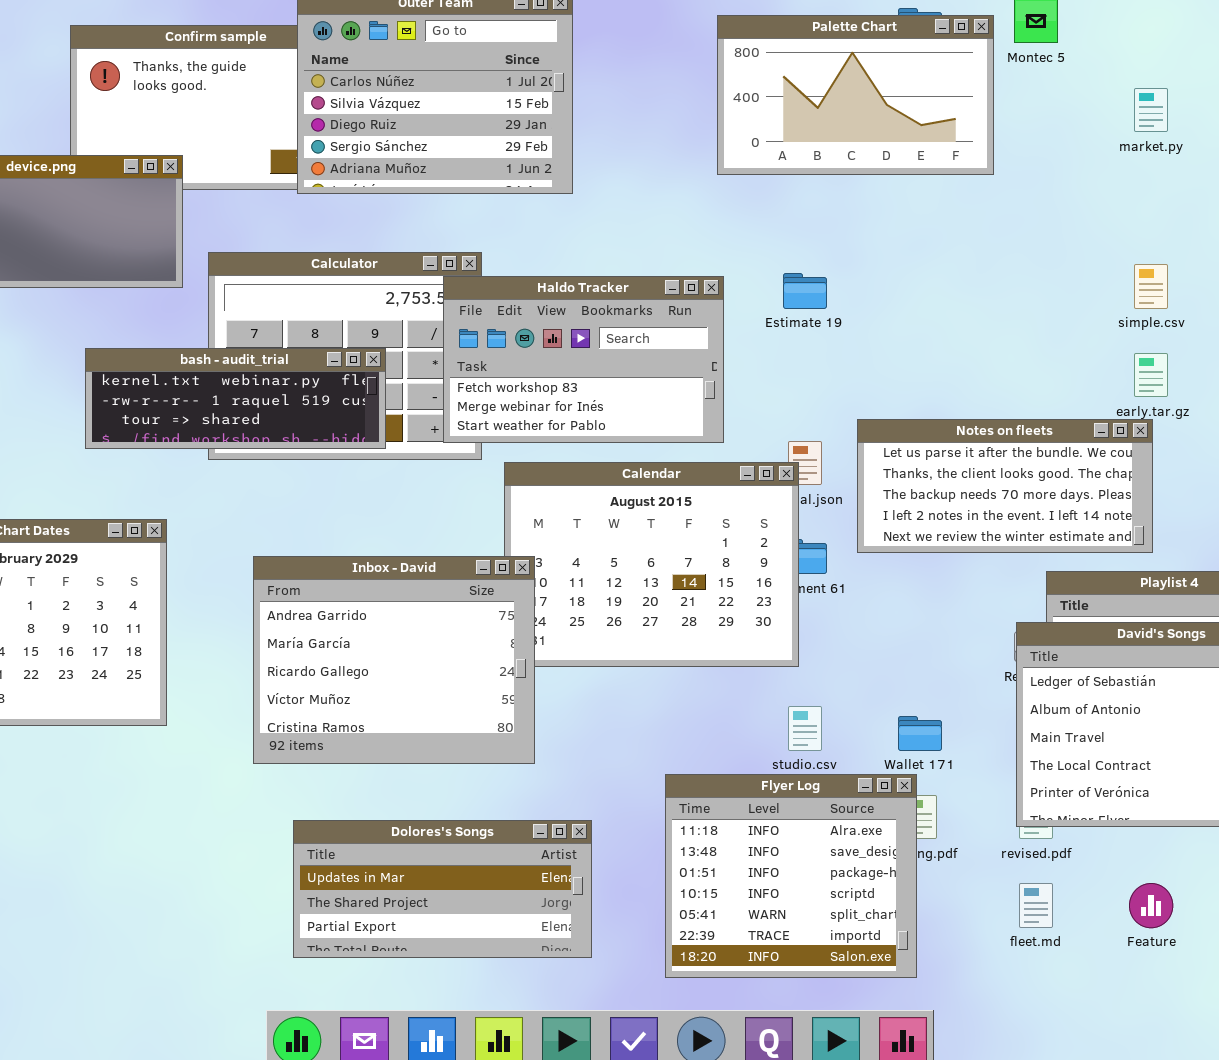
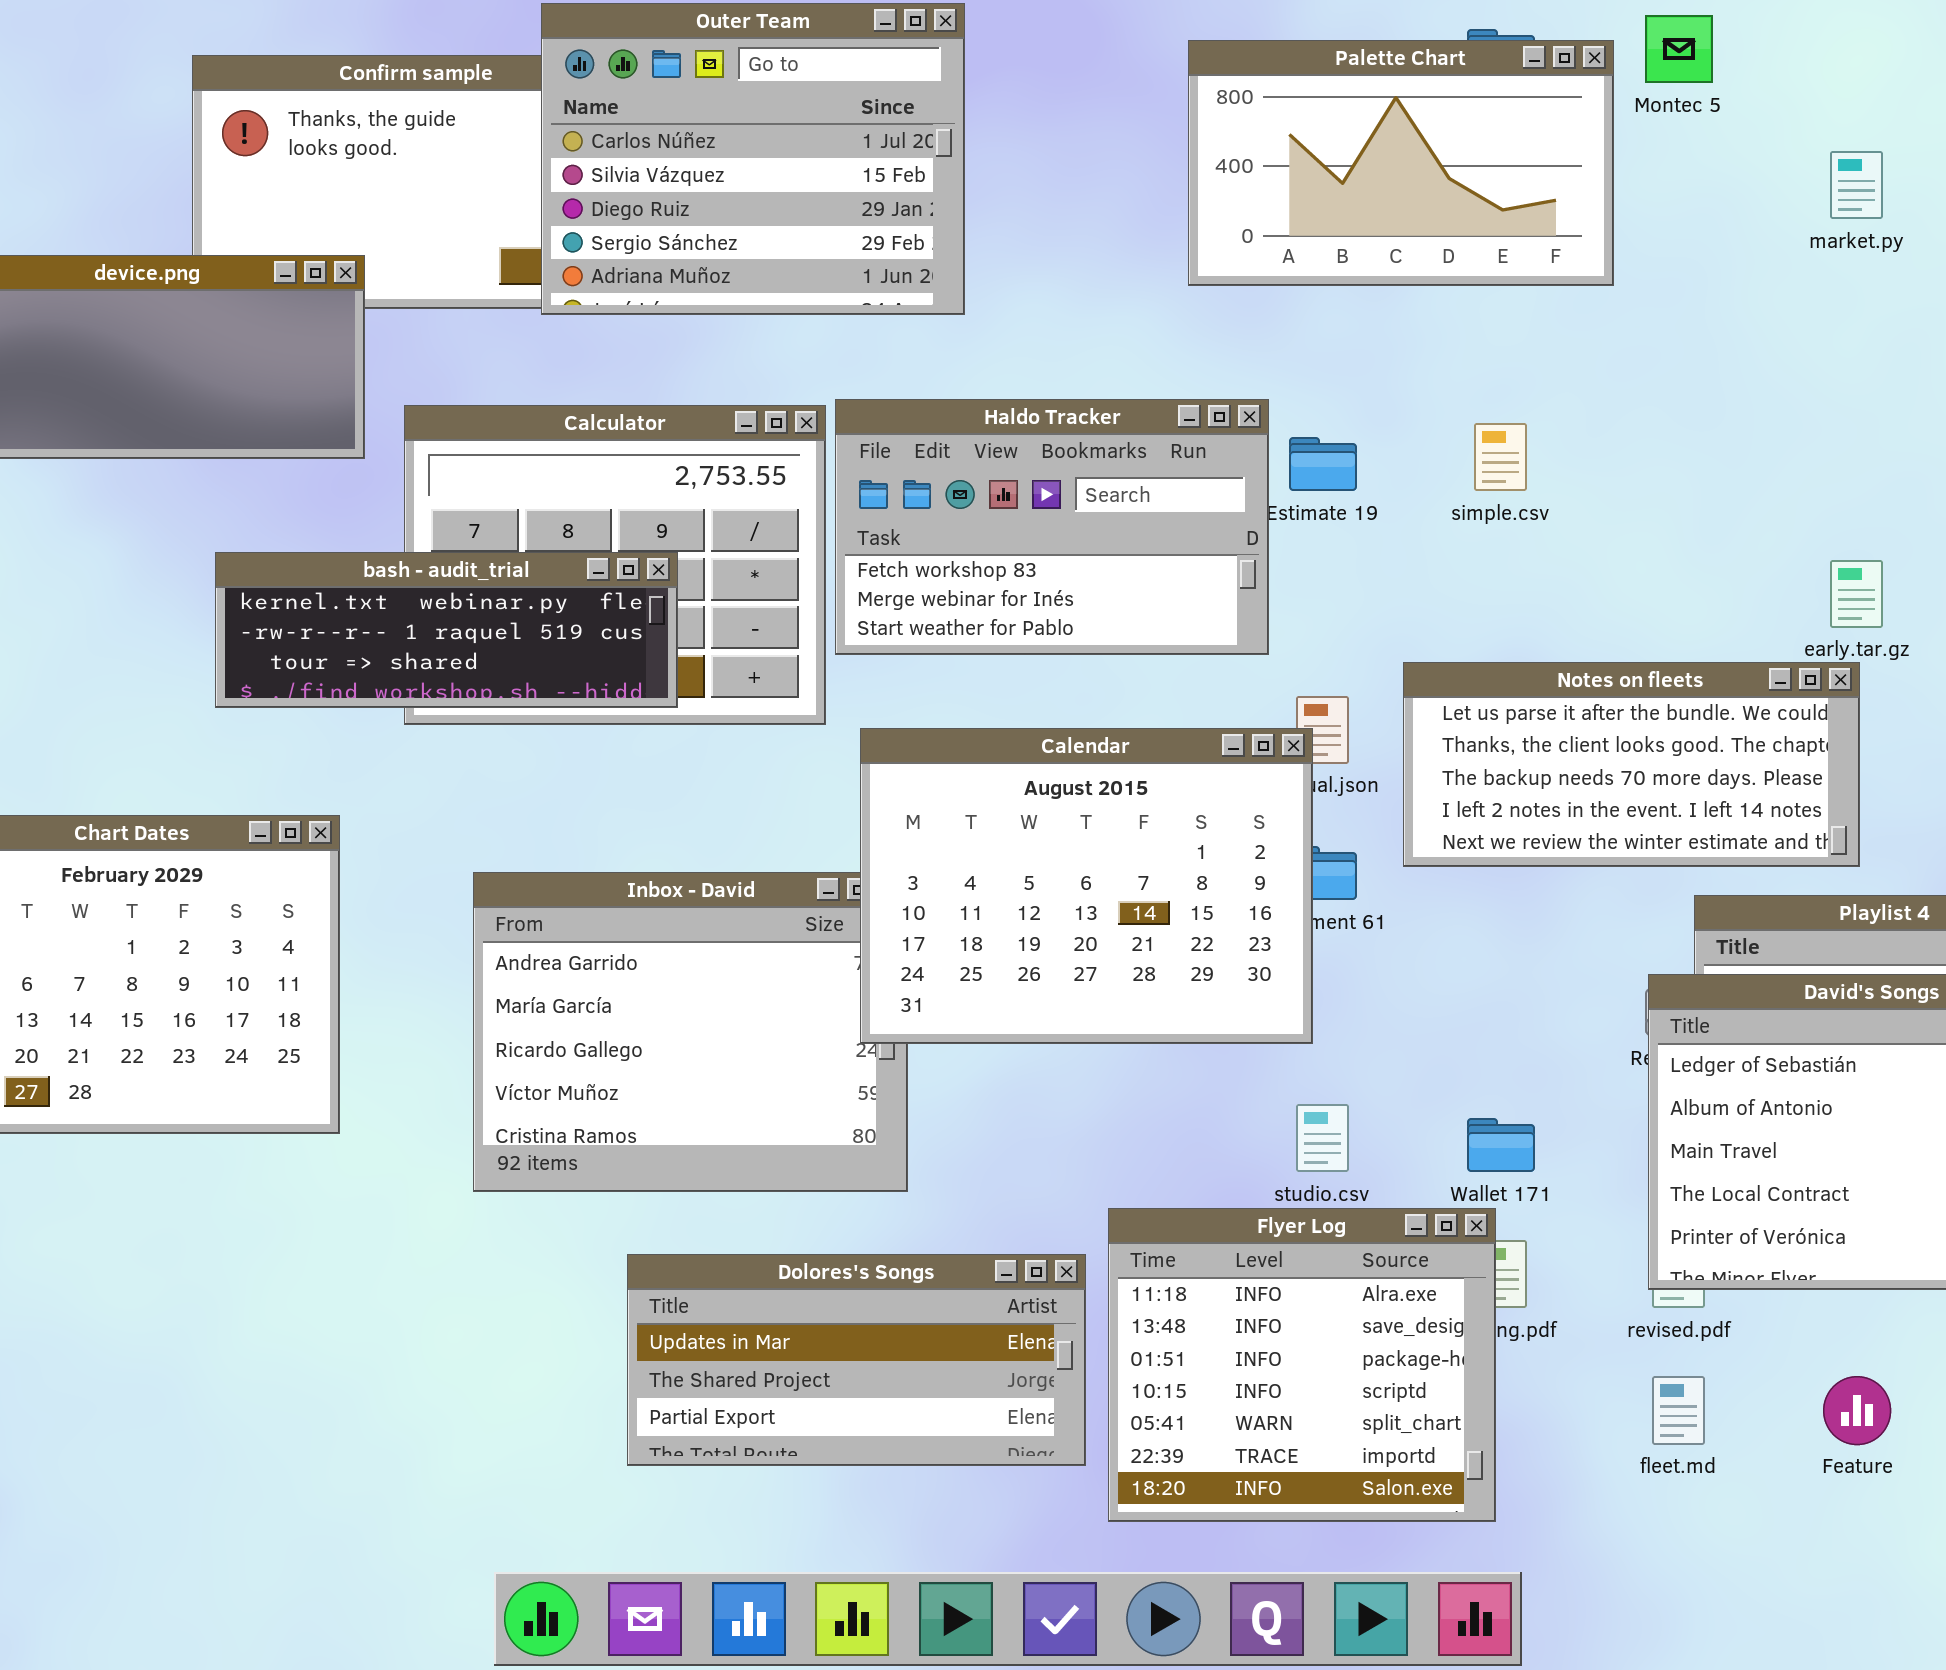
simple.csv: [1134,264,1168,309] -> [1474,423,1527,491], moved
Haldo Tracker: [443,276,724,443] -> [835,399,1269,655], moved
Calendar: [504,462,799,667] -> [860,728,1313,1044], raised
Dolores's Songs: [293,820,592,958] -> [627,1254,1086,1466], moved

